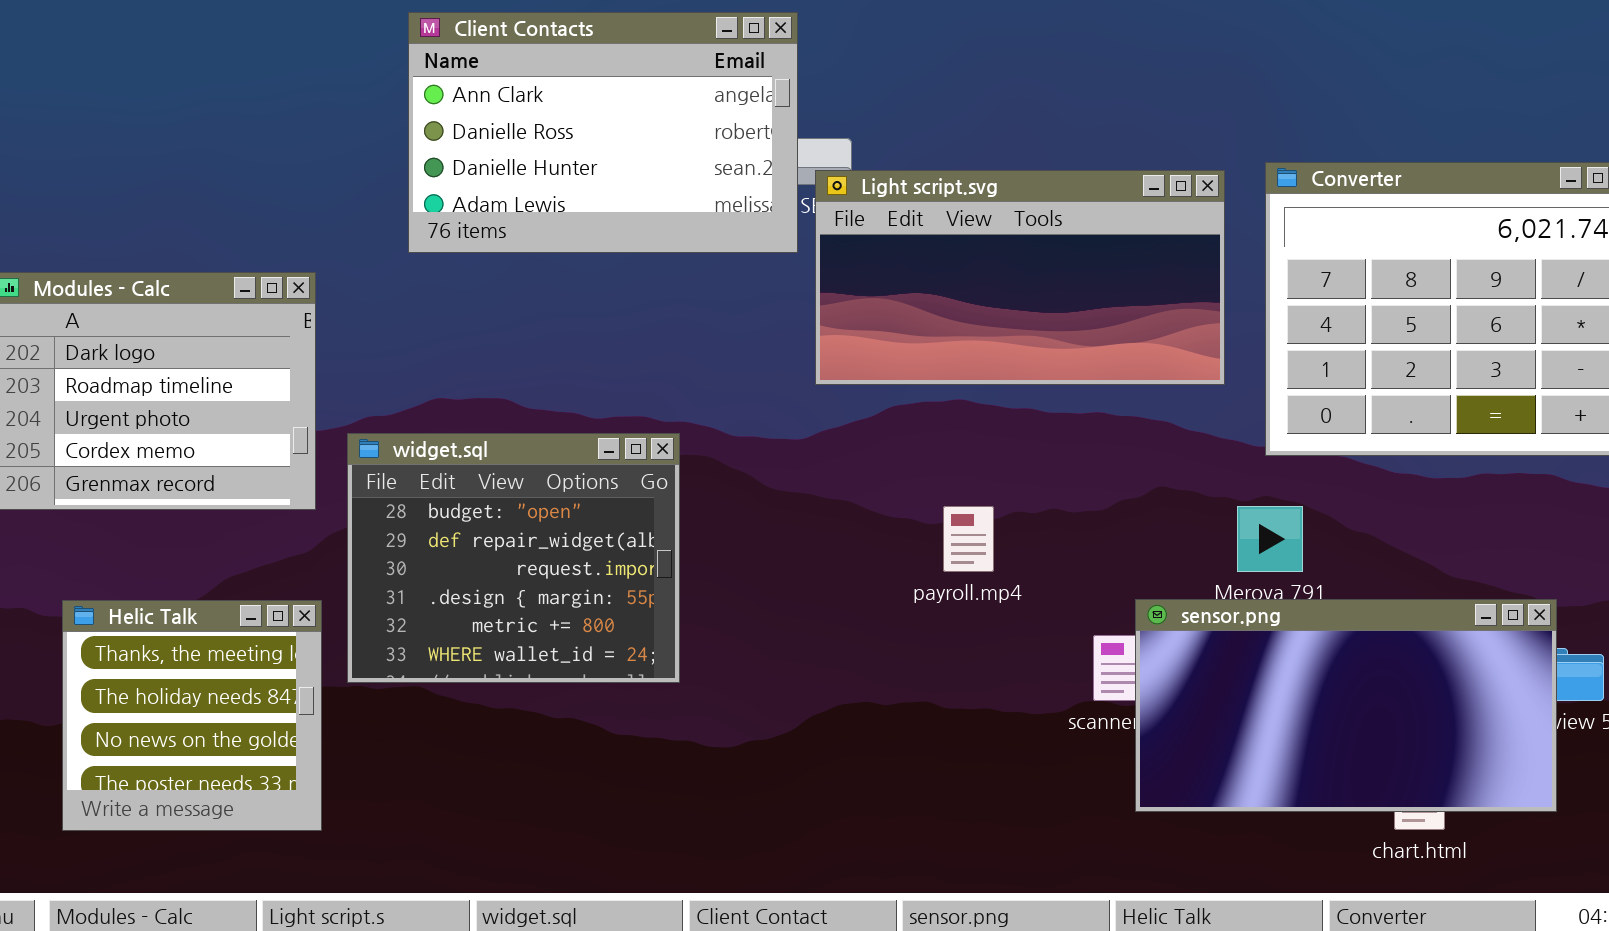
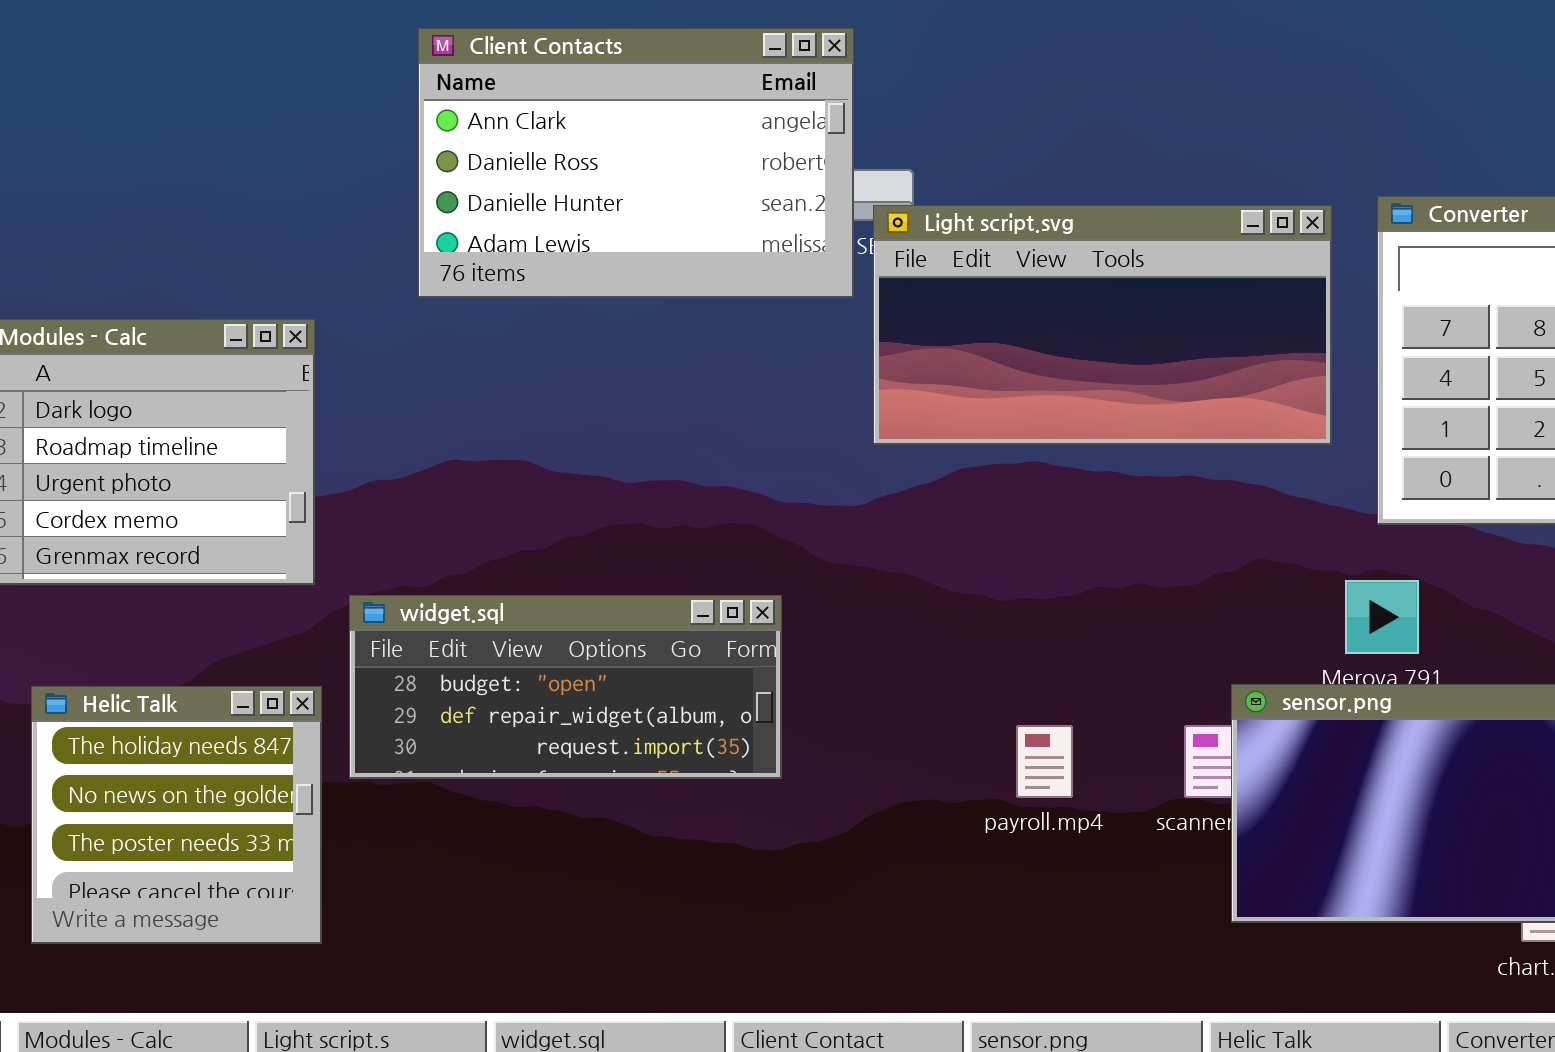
widget.sql: [347,433,680,683] -> [349,595,782,779], resized
payroll.mp4: [943,506,994,572] -> [1016,725,1073,798], moved
Helic Talk: [62,600,322,831] -> [31,686,322,944], scrolled down 1 row

